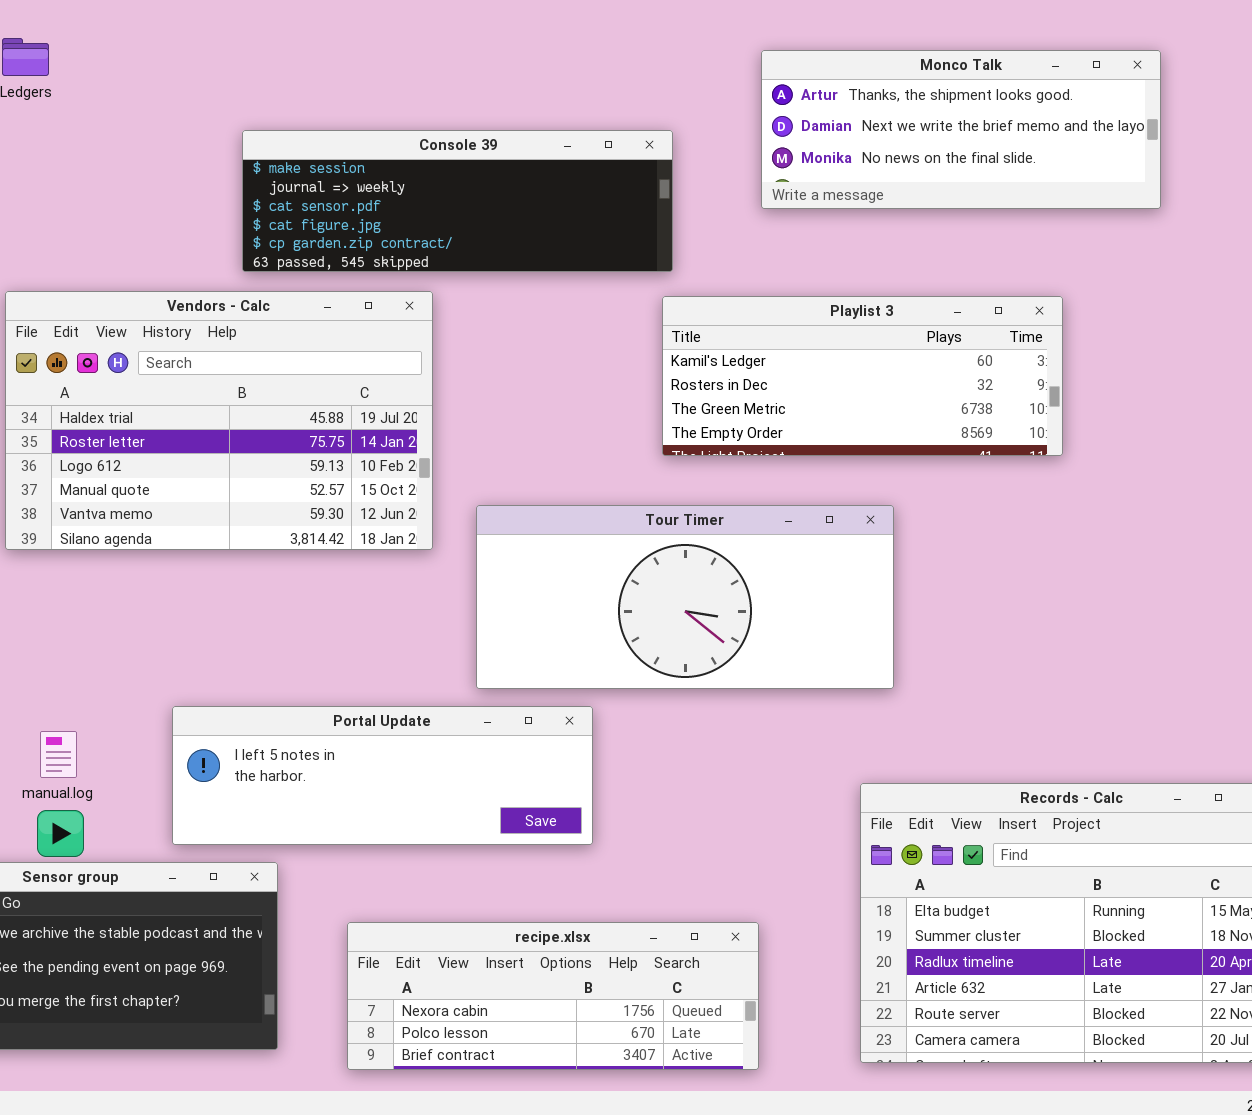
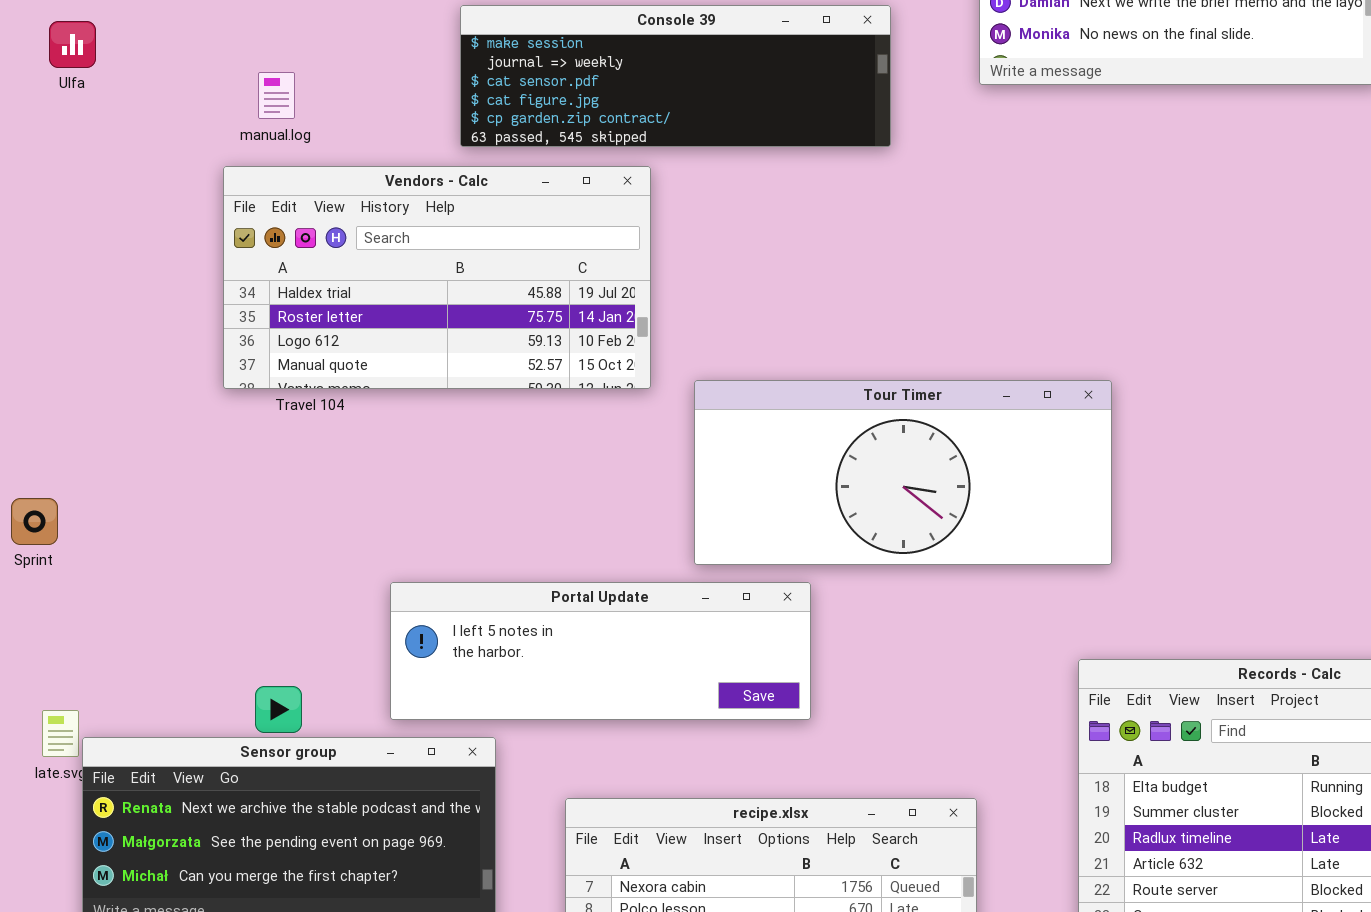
Vendors - Calc: [5,291,433,550] -> [223,166,651,389], resized
Playlist 3: [662,296,1063,456] -> none, closed
manual.log: [40,731,77,778] -> [258,72,295,119], moved

